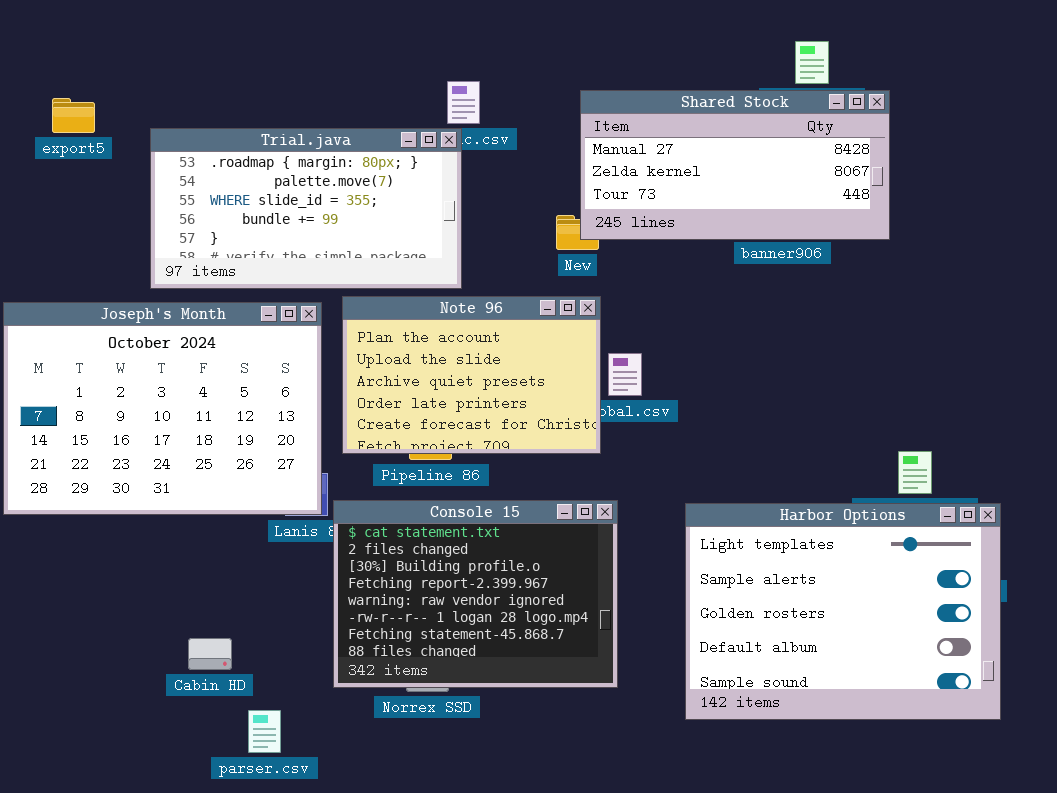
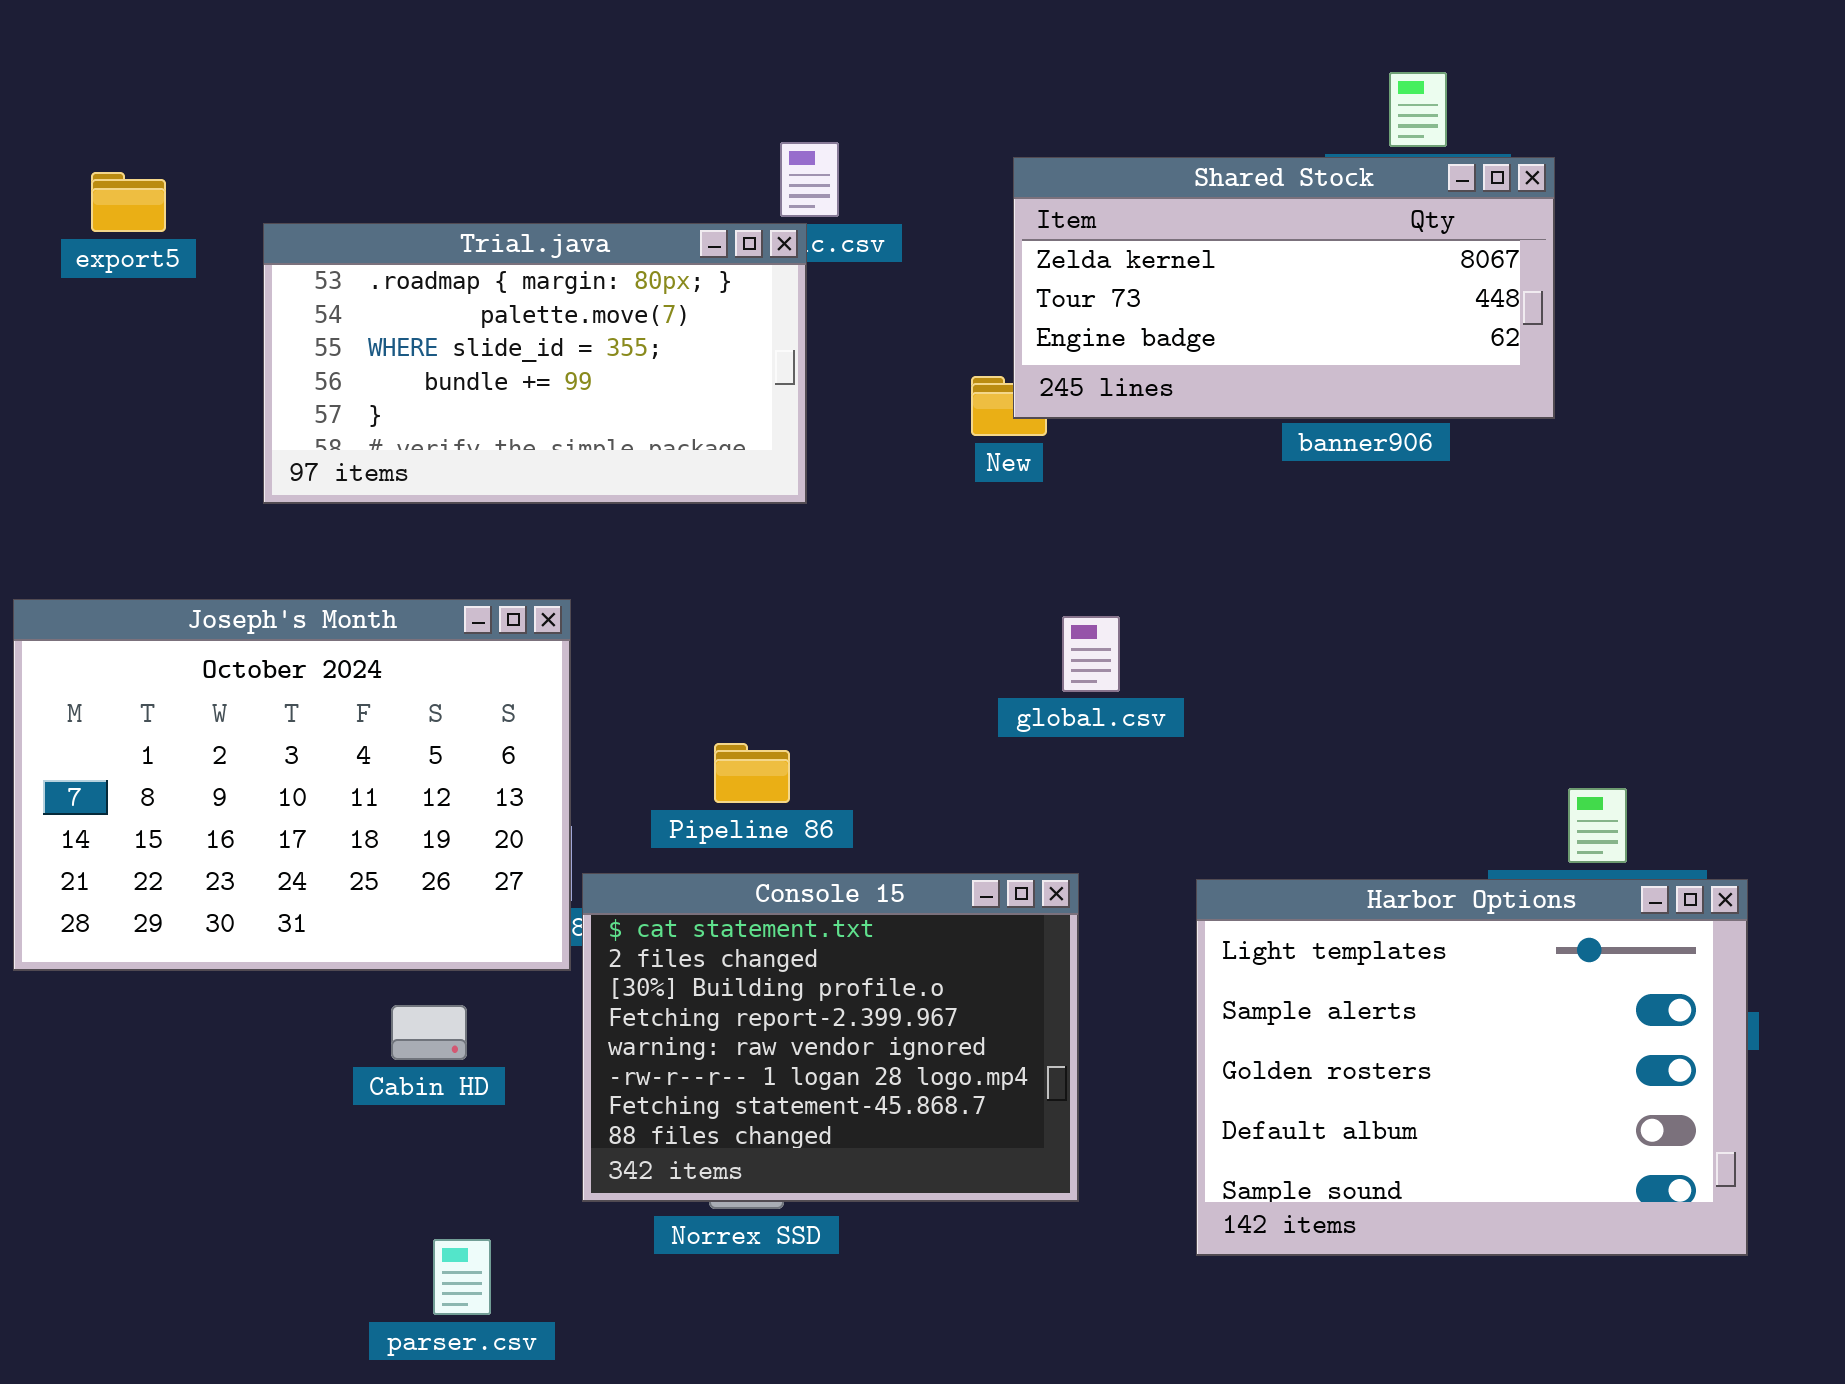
Shared Stock: [580,90,890,240] -> [1013,157,1555,419], scrolled down 1 row
Note 96: [342,296,601,454] -> none, closed
Joseph's Month: [3,302,322,515] -> [13,599,571,971], moved
Cabin HD: [188,638,232,670] -> [391,1005,467,1060], moved

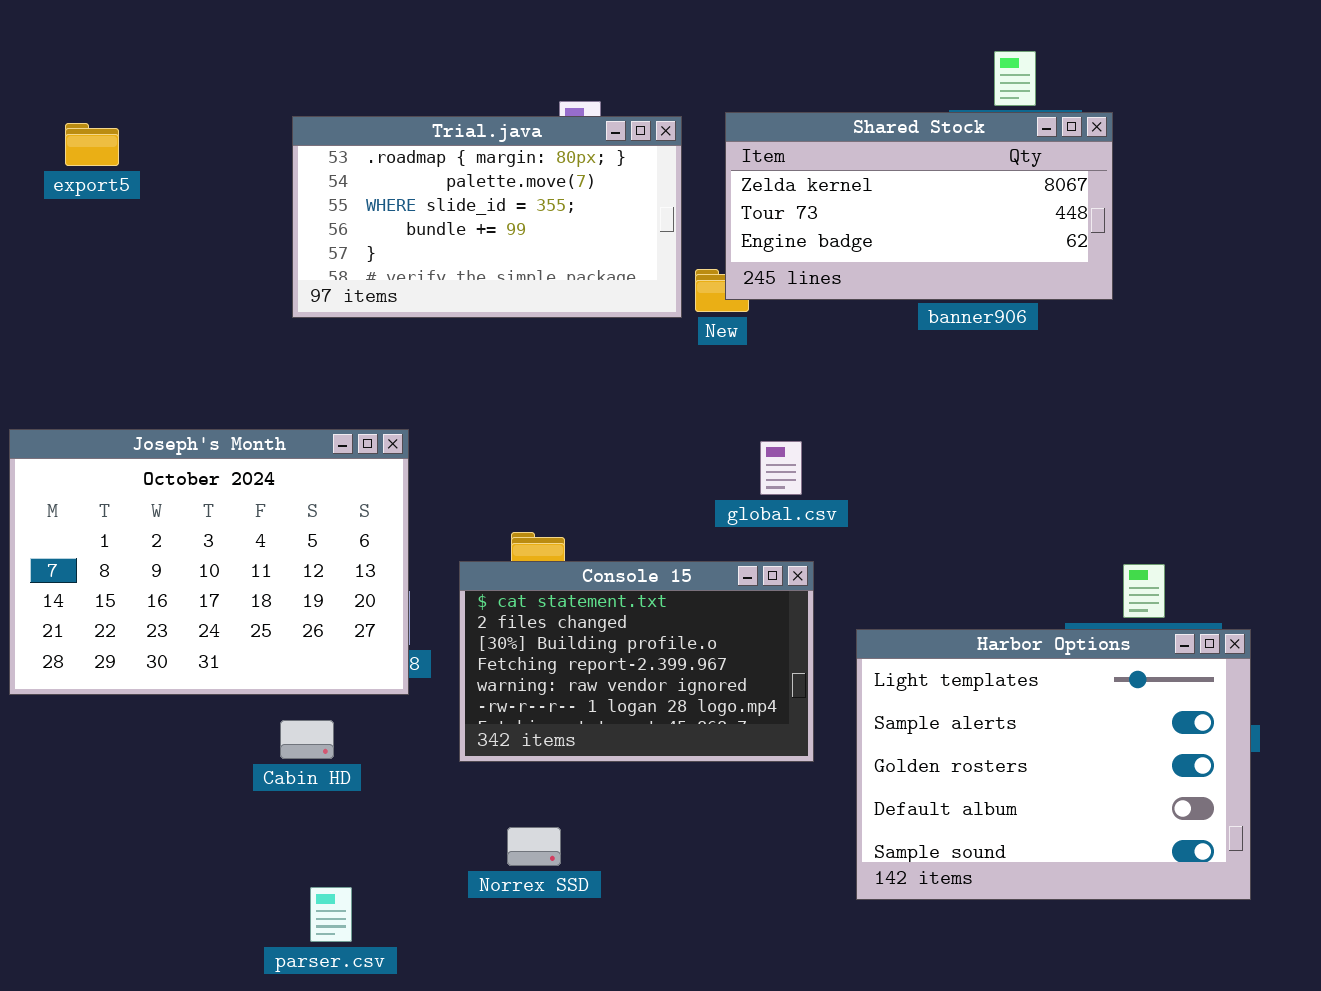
Trial.java: [263,223,807,504] -> [292,116,682,318], moved
Console 15: [582,873,1079,1202] -> [459,561,814,762], moved, resized

